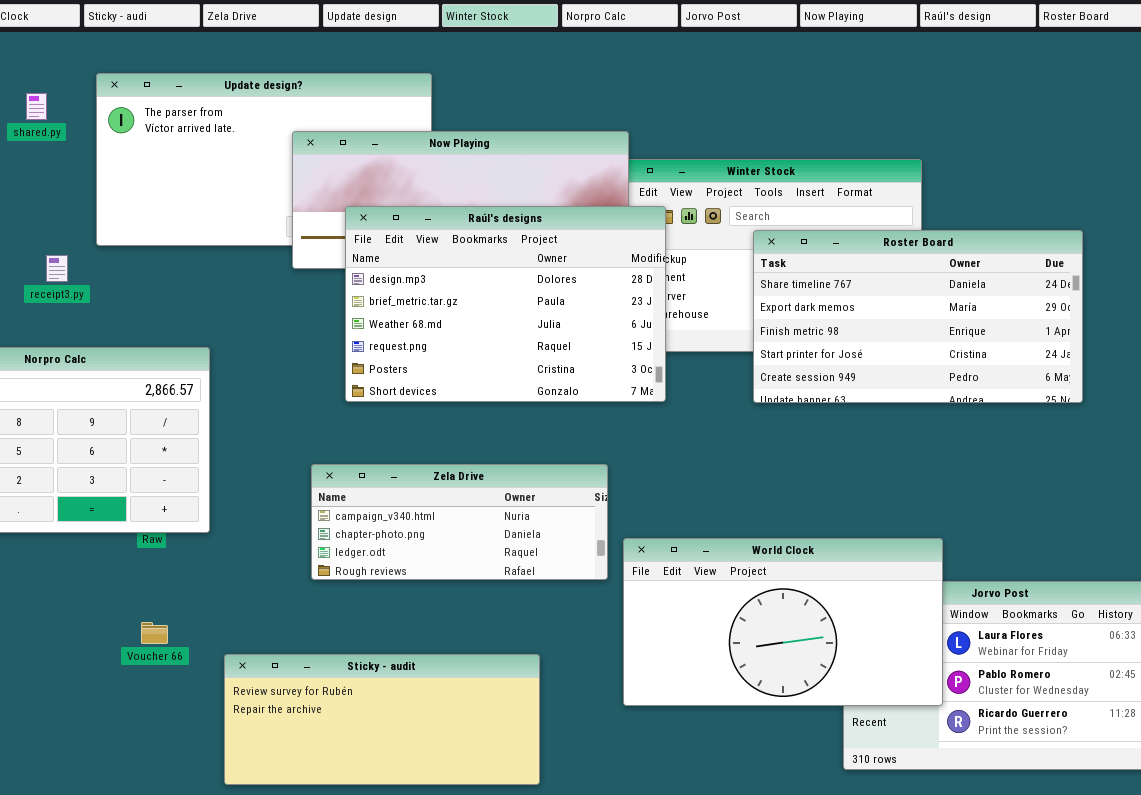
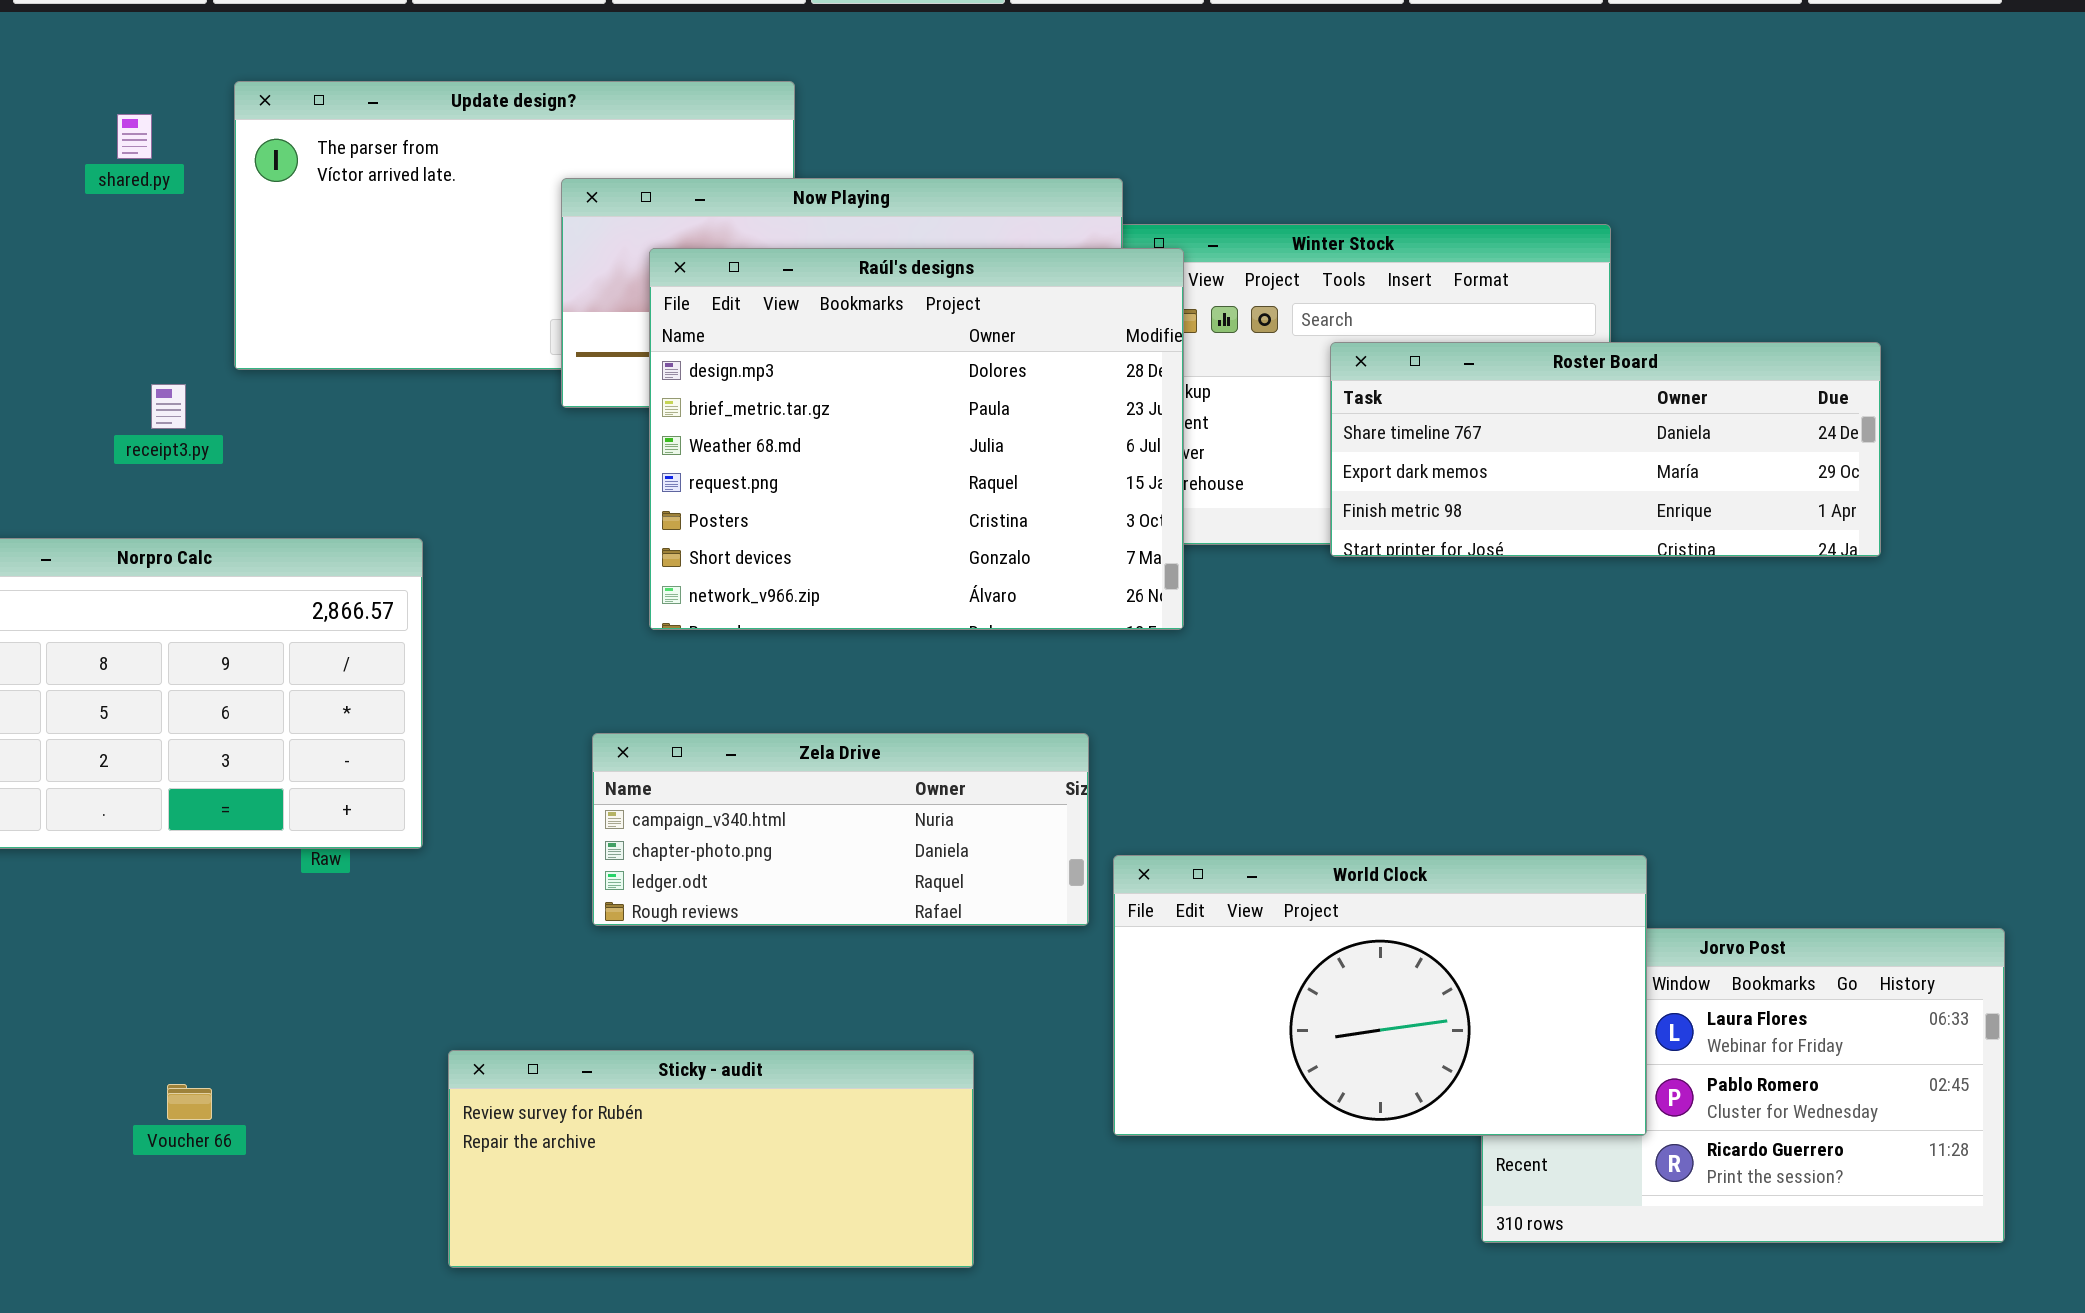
Raúl's designs: [345,206,666,402] -> [649,248,1184,630], resized
Roster Board: [753,230,1083,403] -> [1330,342,1881,557], resized
Voucher 66: [141,622,168,644] -> [167,1084,212,1120], moved

